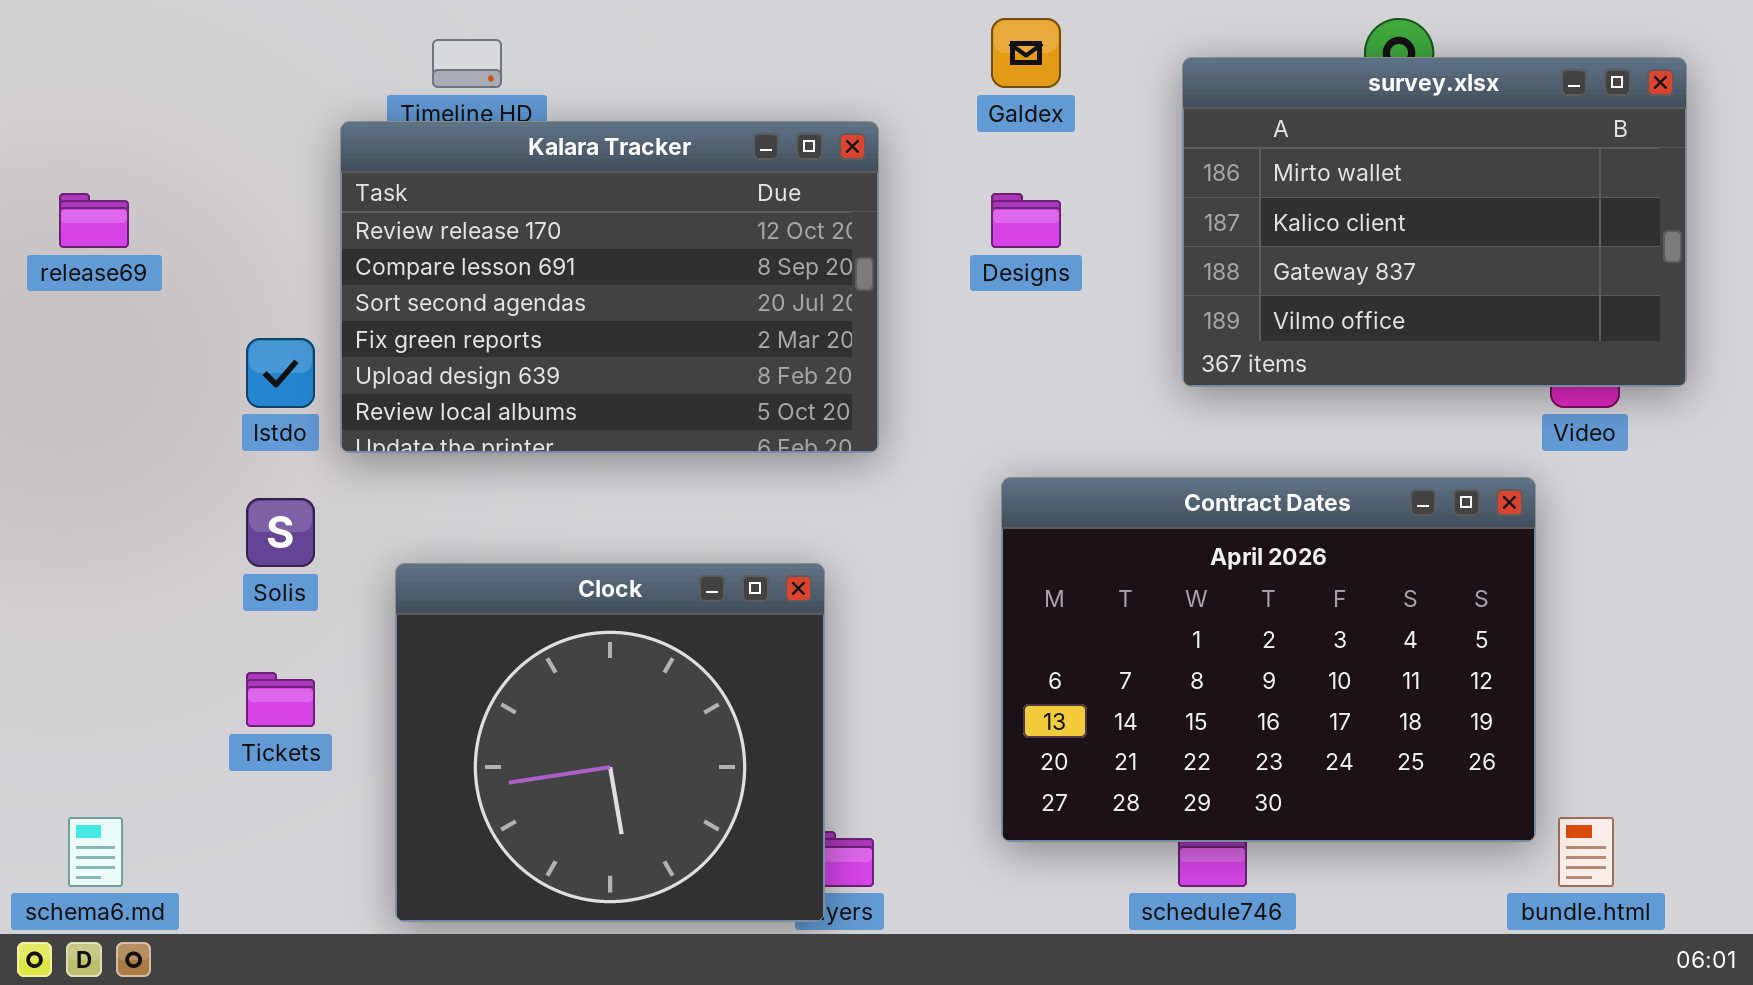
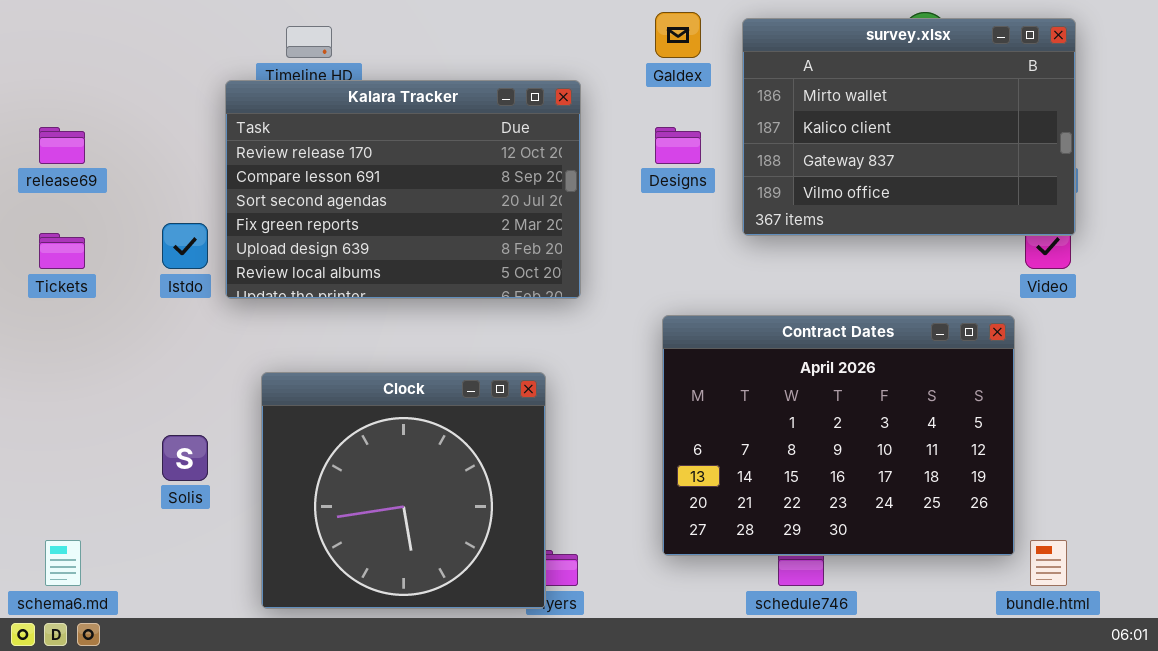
survey.xlsx: [1182,57,1687,387] -> [742,18,1076,236], moved
Solis: [246,498,315,567] -> [162,435,208,481], moved
Tickets: [246,672,315,727] -> [39,233,85,269], moved

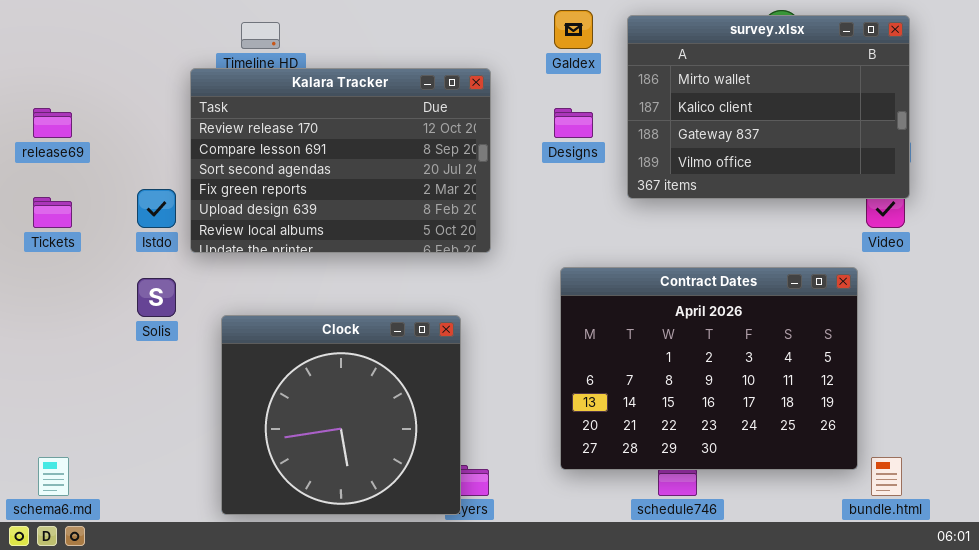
Solis: [162,435,208,481] -> [137,278,176,317], moved

